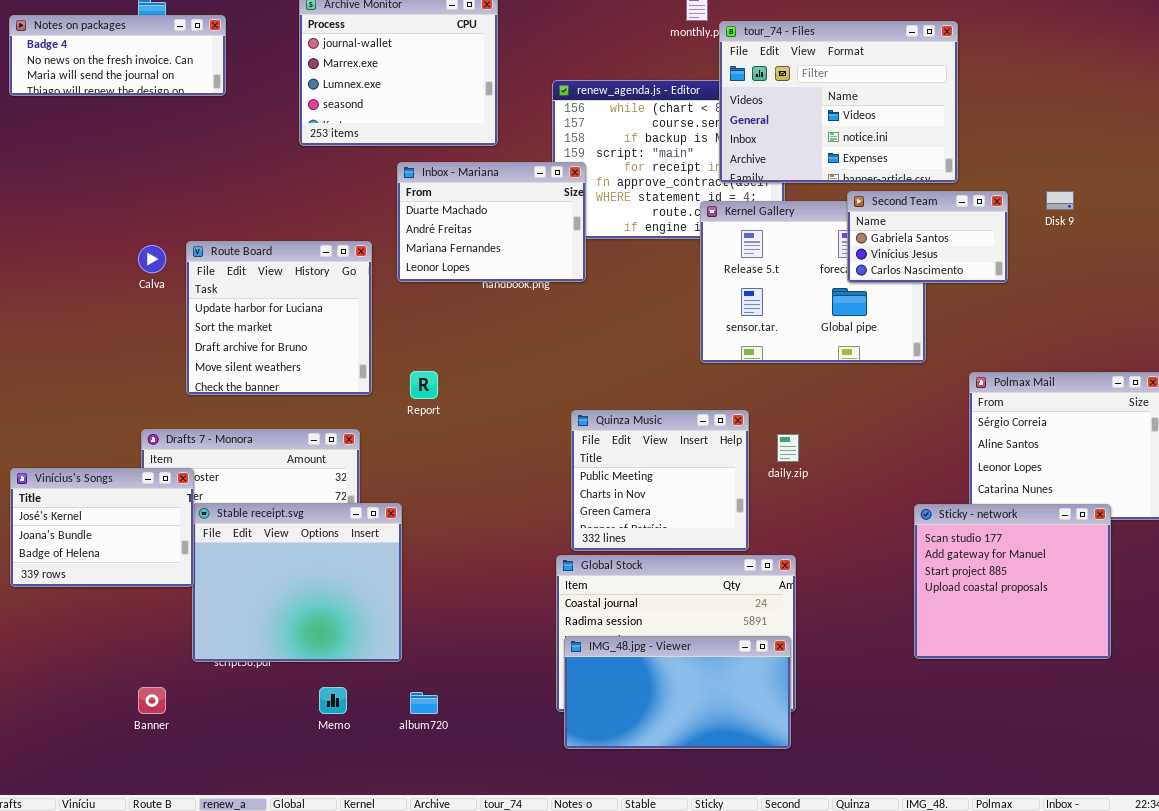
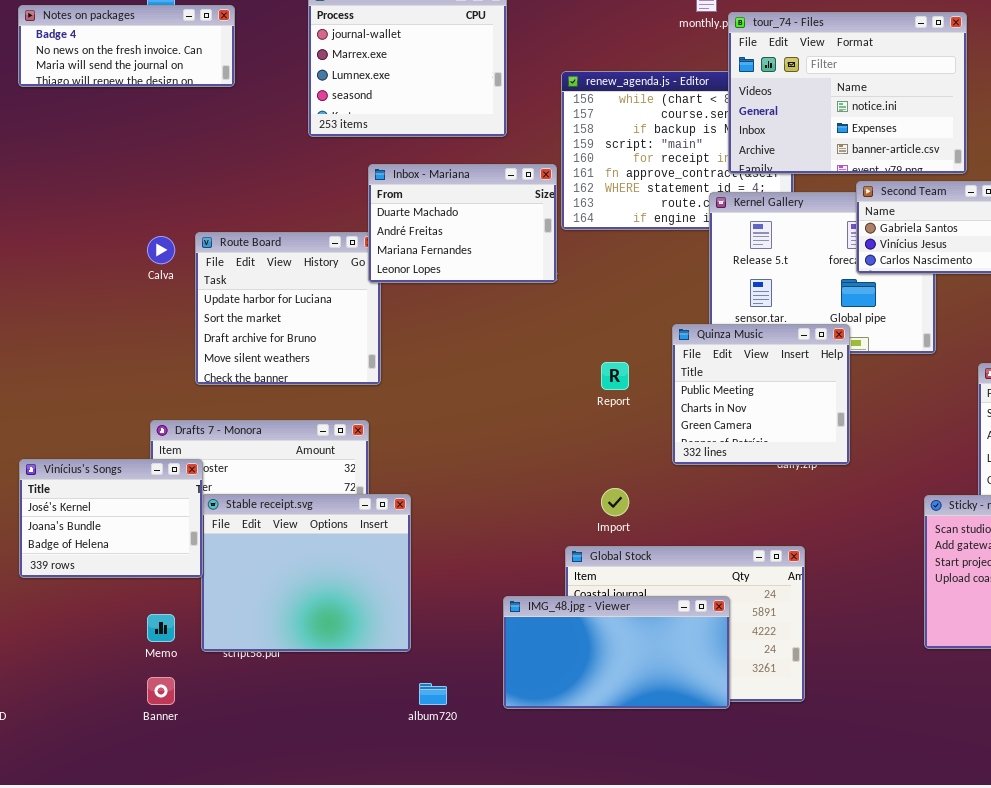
tour_74 - Files: [719,21,958,183] -> [728,12,967,174], scrolled down 1 row
Inbox - Mariana: [397,162,586,282] -> [368,164,557,283], moved
Report: [410,371,438,399] -> [601,362,629,390], moved
Quinza Music: [571,410,749,551] -> [672,324,850,465], moved
IMG_48.jpg - Viewer: [564,636,791,749] -> [503,596,730,709], moved
Memo: [319,687,347,714] -> [147,614,175,642], moved

